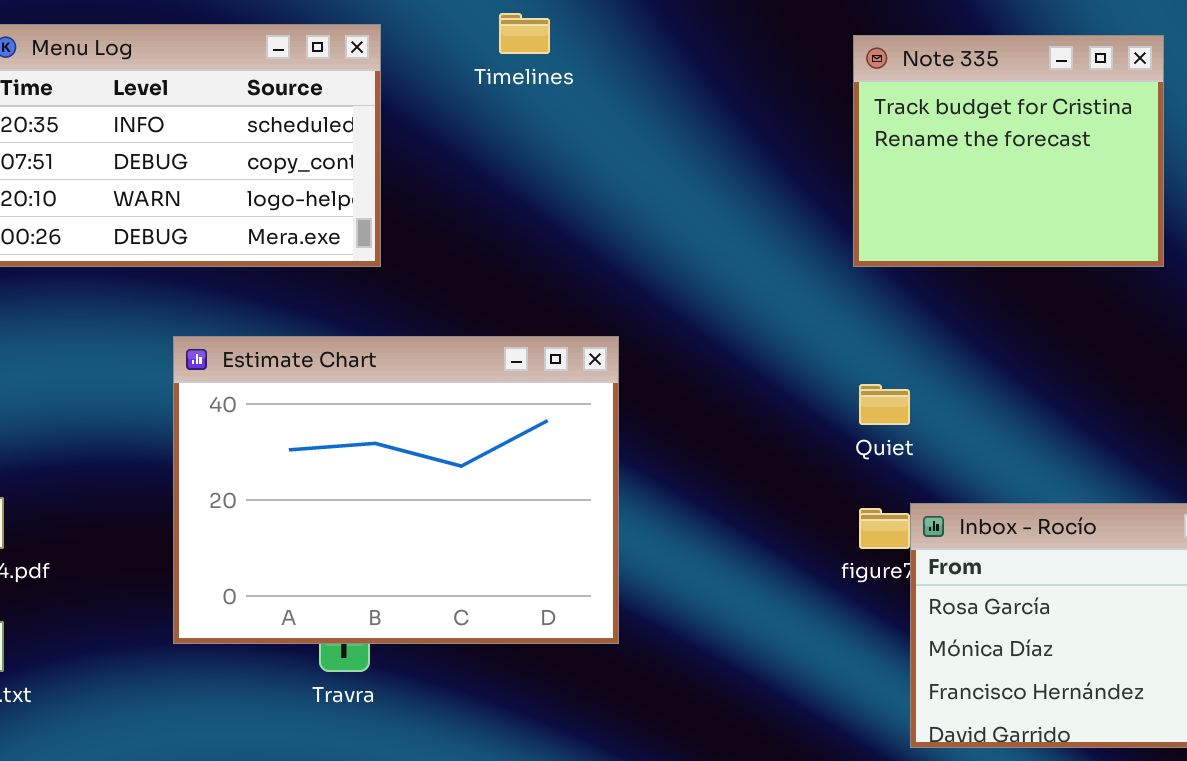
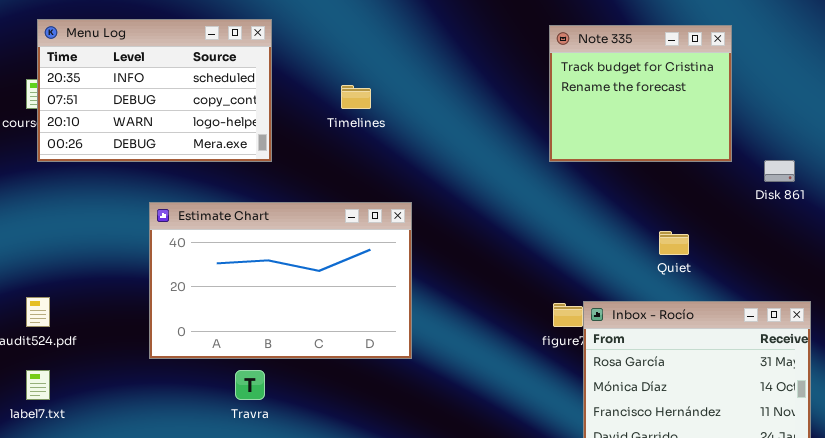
Timelines: [499,13,550,54] -> [341,85,371,109], moved
Estimate Chart: [173,336,619,644] -> [149,202,412,359], resized
Quiet: [859,384,910,425] -> [659,231,689,255], moved

